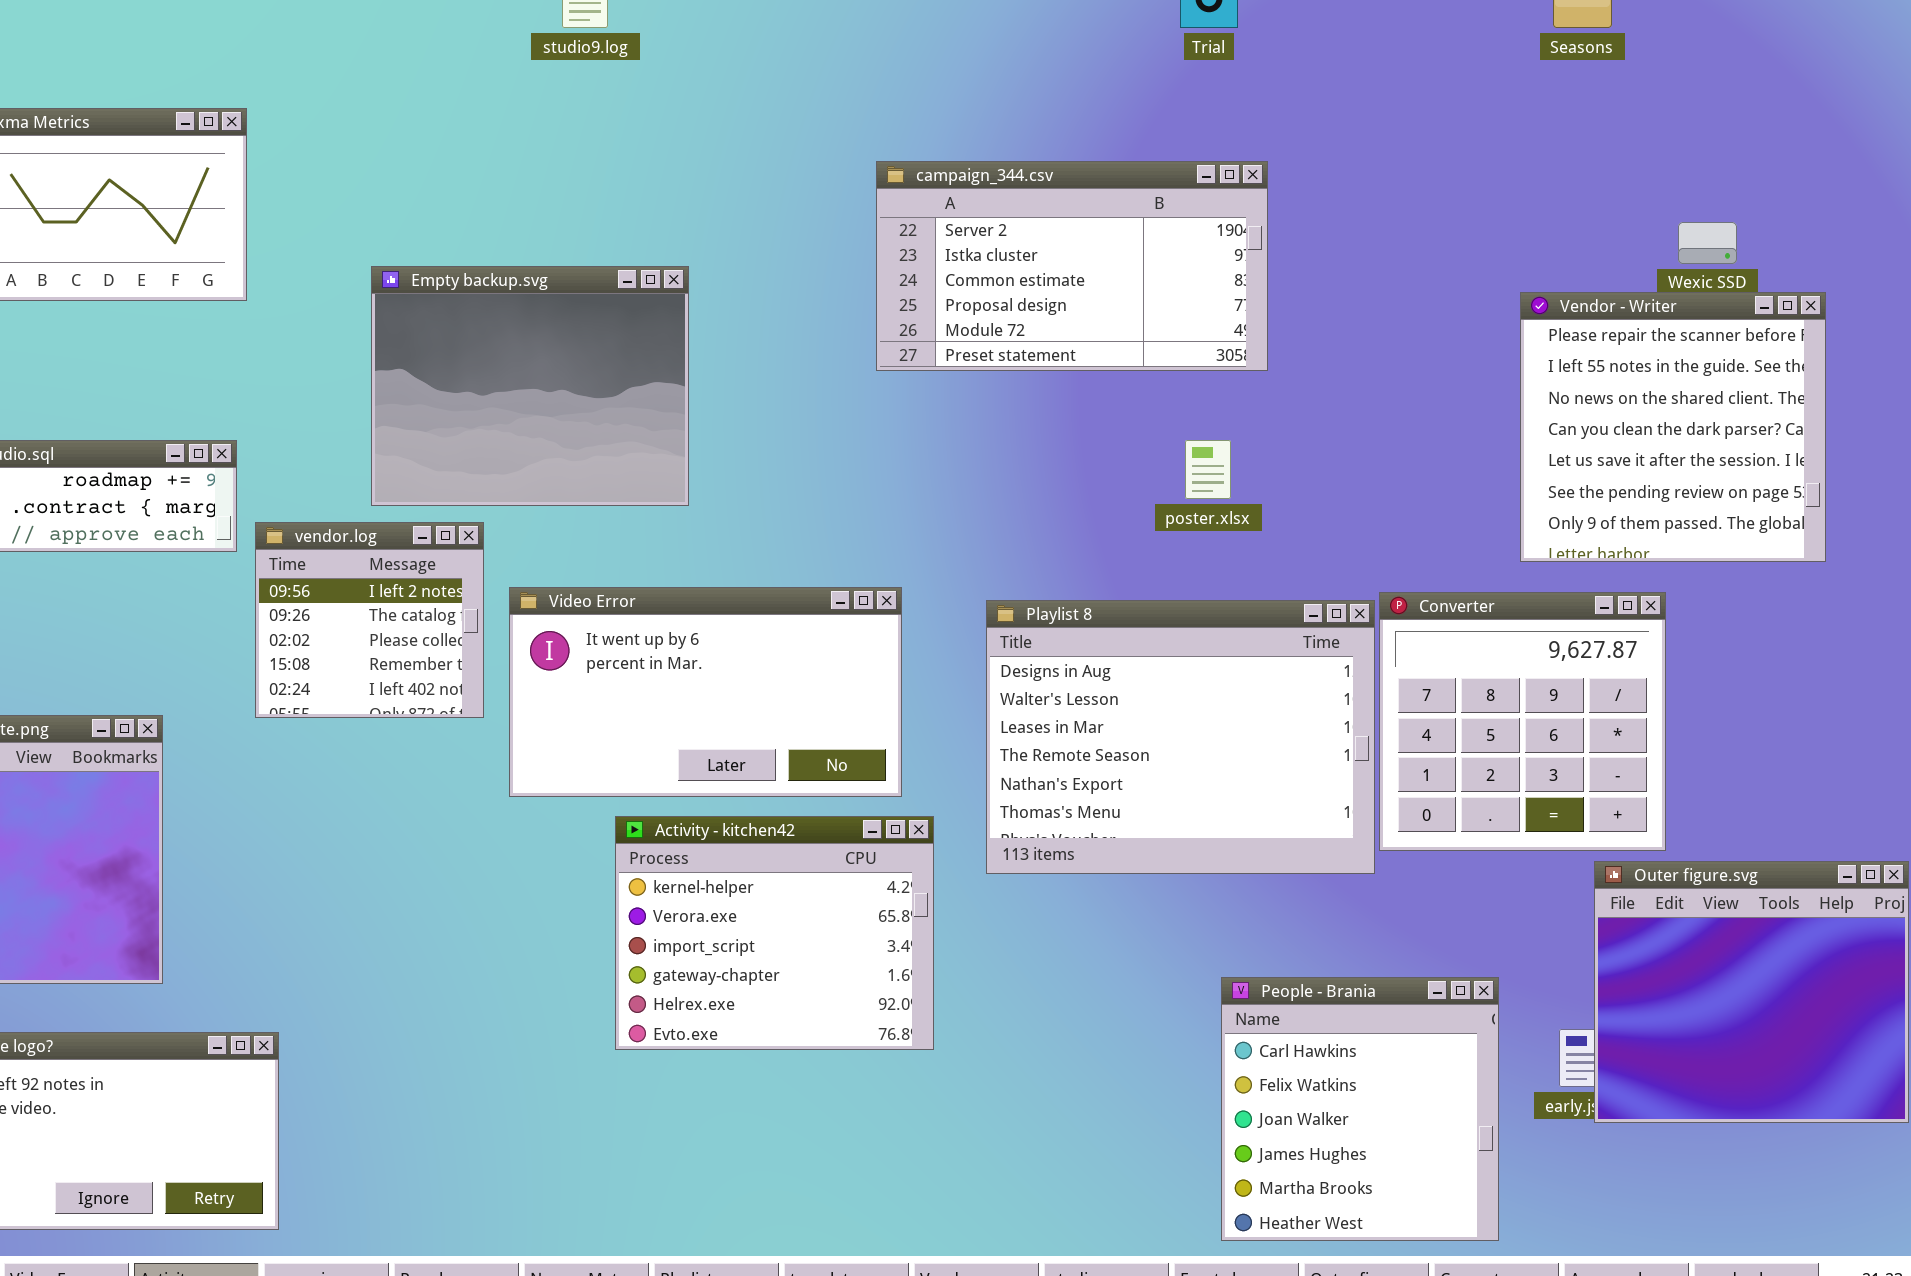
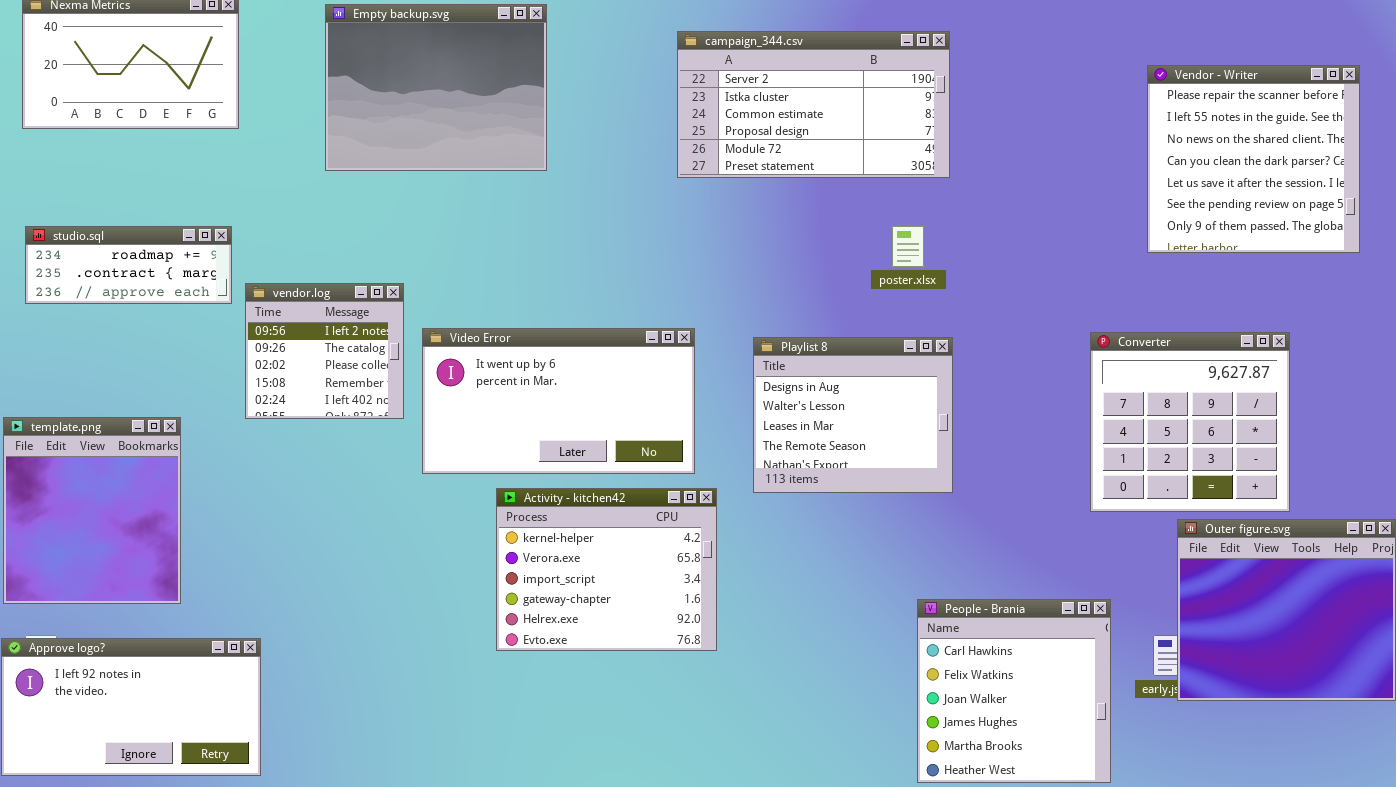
Empty backup.svg: [371,266,689,506] -> [325,4,547,171], moved
Vendor - Writer: [1520,292,1826,562] -> [1147,65,1360,253], moved
Converter: [1379,592,1666,851] -> [1090,332,1290,512], moved
Playlist 8: [986,600,1375,874] -> [753,337,953,493], resized

